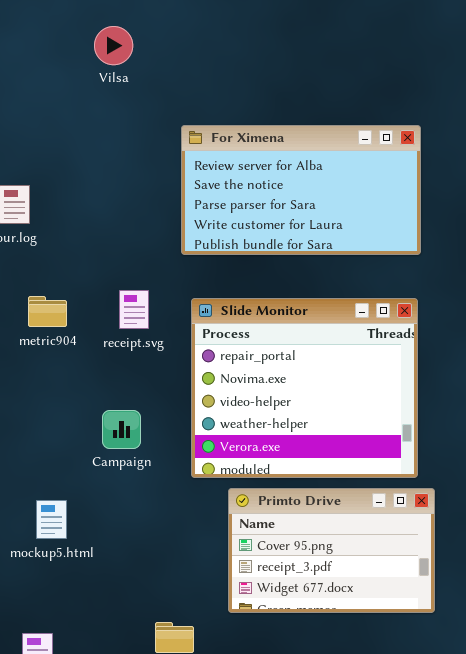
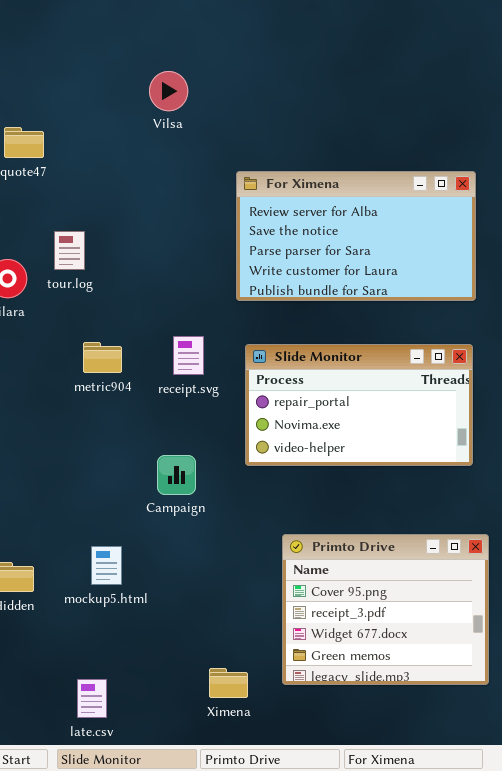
Slide Monitor: [191,298,418,478] -> [245,344,473,466], resized
Primto Drive: [228,488,435,613] -> [282,534,489,685], resized

